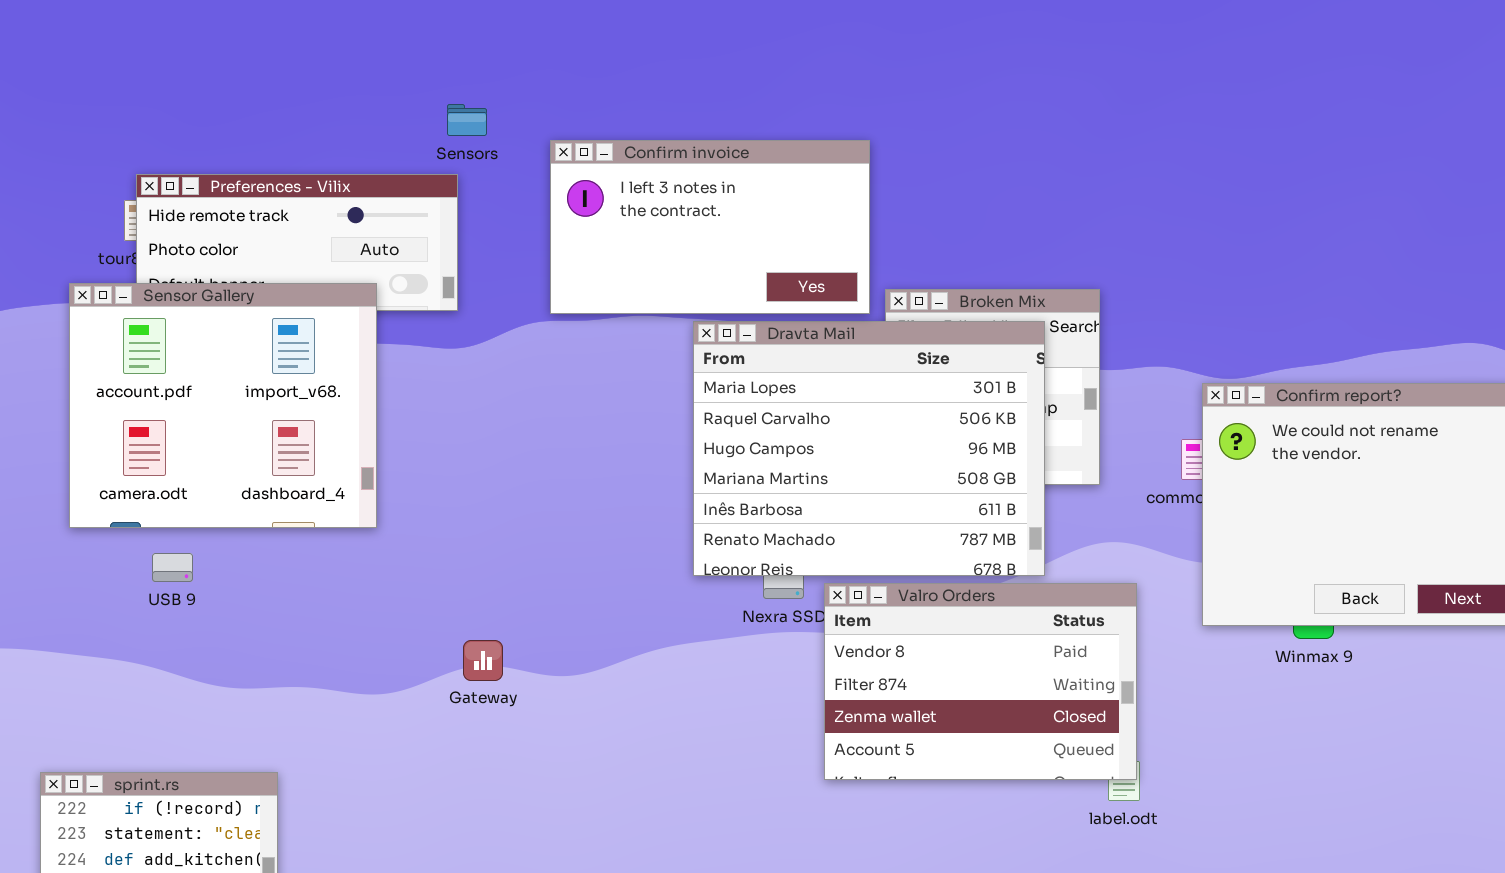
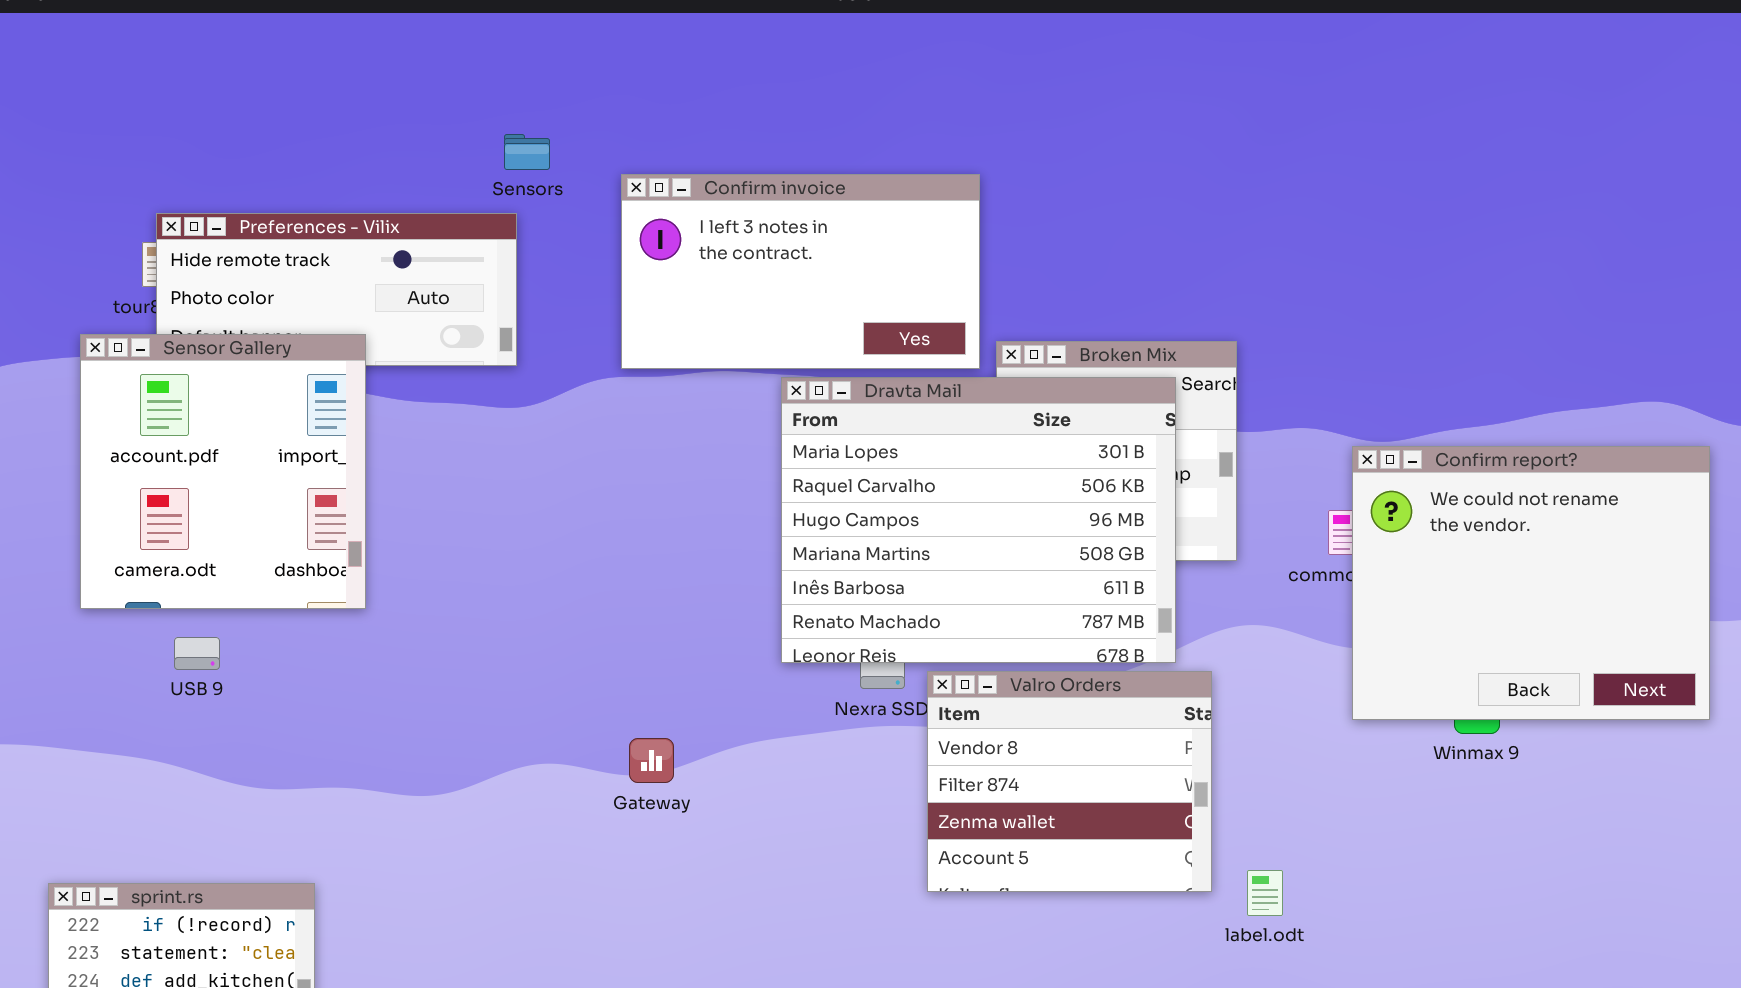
Sensor Gallery: [69,283,377,528] -> [80,334,366,609], resized
Valro Orders: [824,583,1137,780] -> [927,671,1212,892], resized
Gateway: [463,640,503,681] -> [629,738,674,783], moved

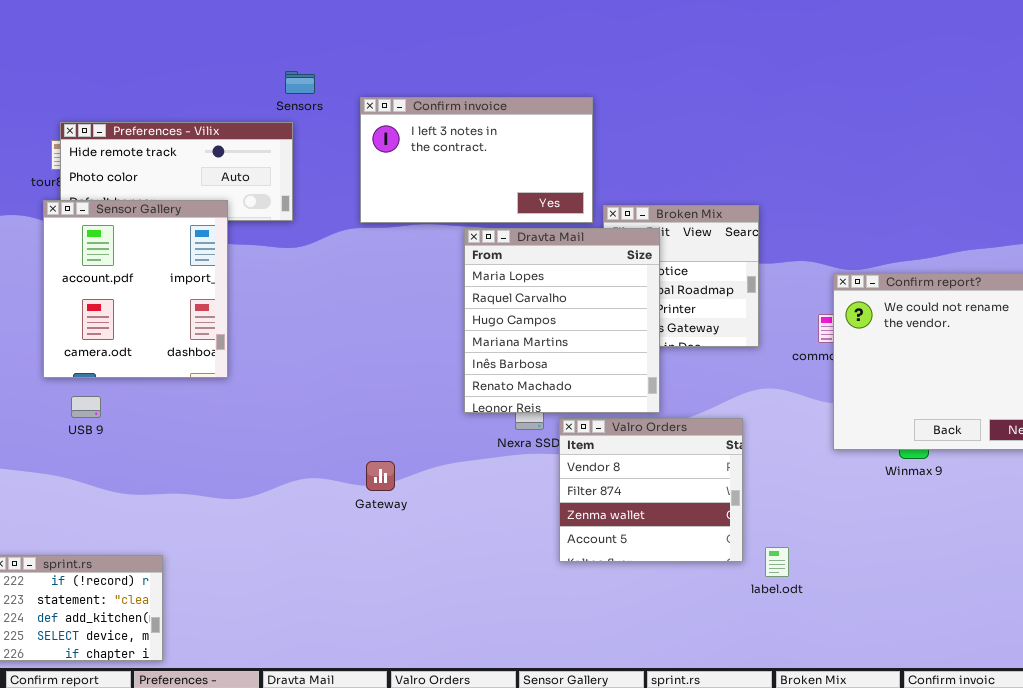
Sensor Gallery: [80,334,366,609] -> [43,200,228,378], moved
Dravta Mail: [781,377,1176,663] -> [464,228,660,413], resized

